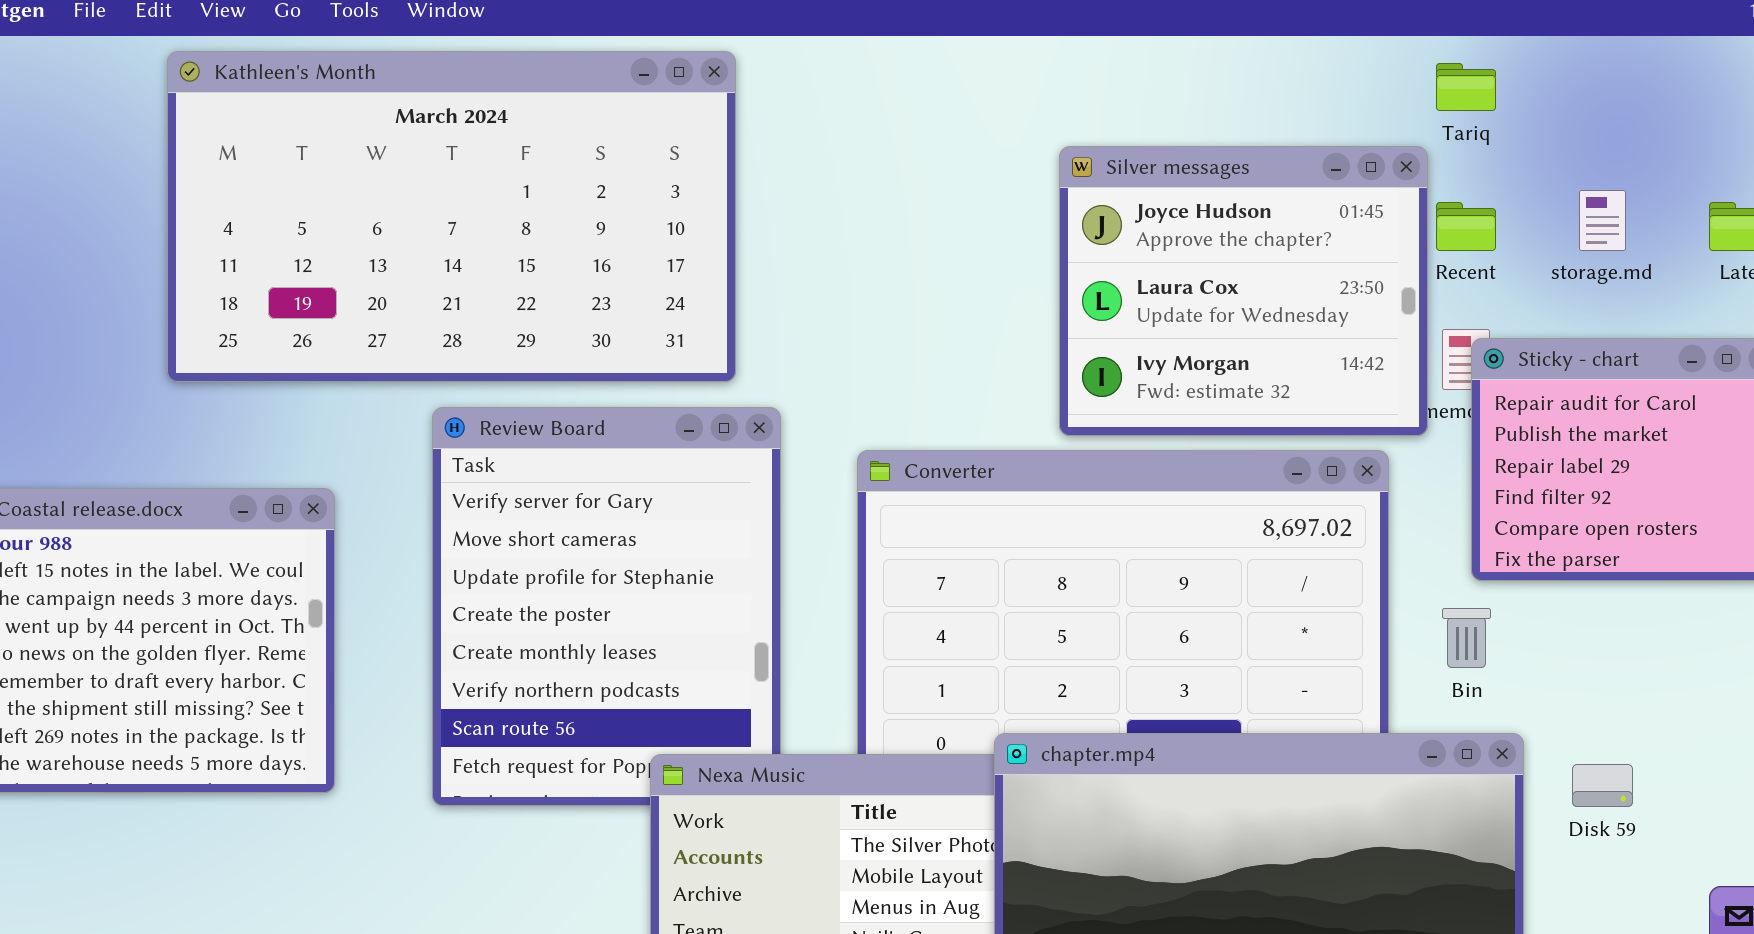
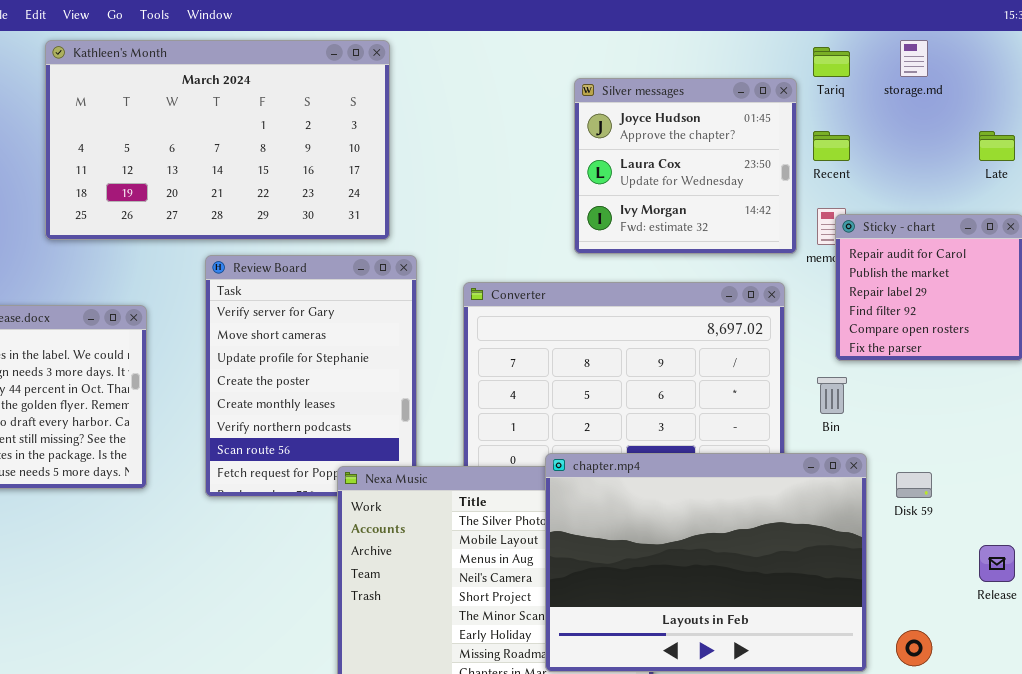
Silver messages: [1059,146,1428,436] -> [574,78,797,254], moved
storage.md: [1579,190,1626,251] -> [900,40,928,77], moved

